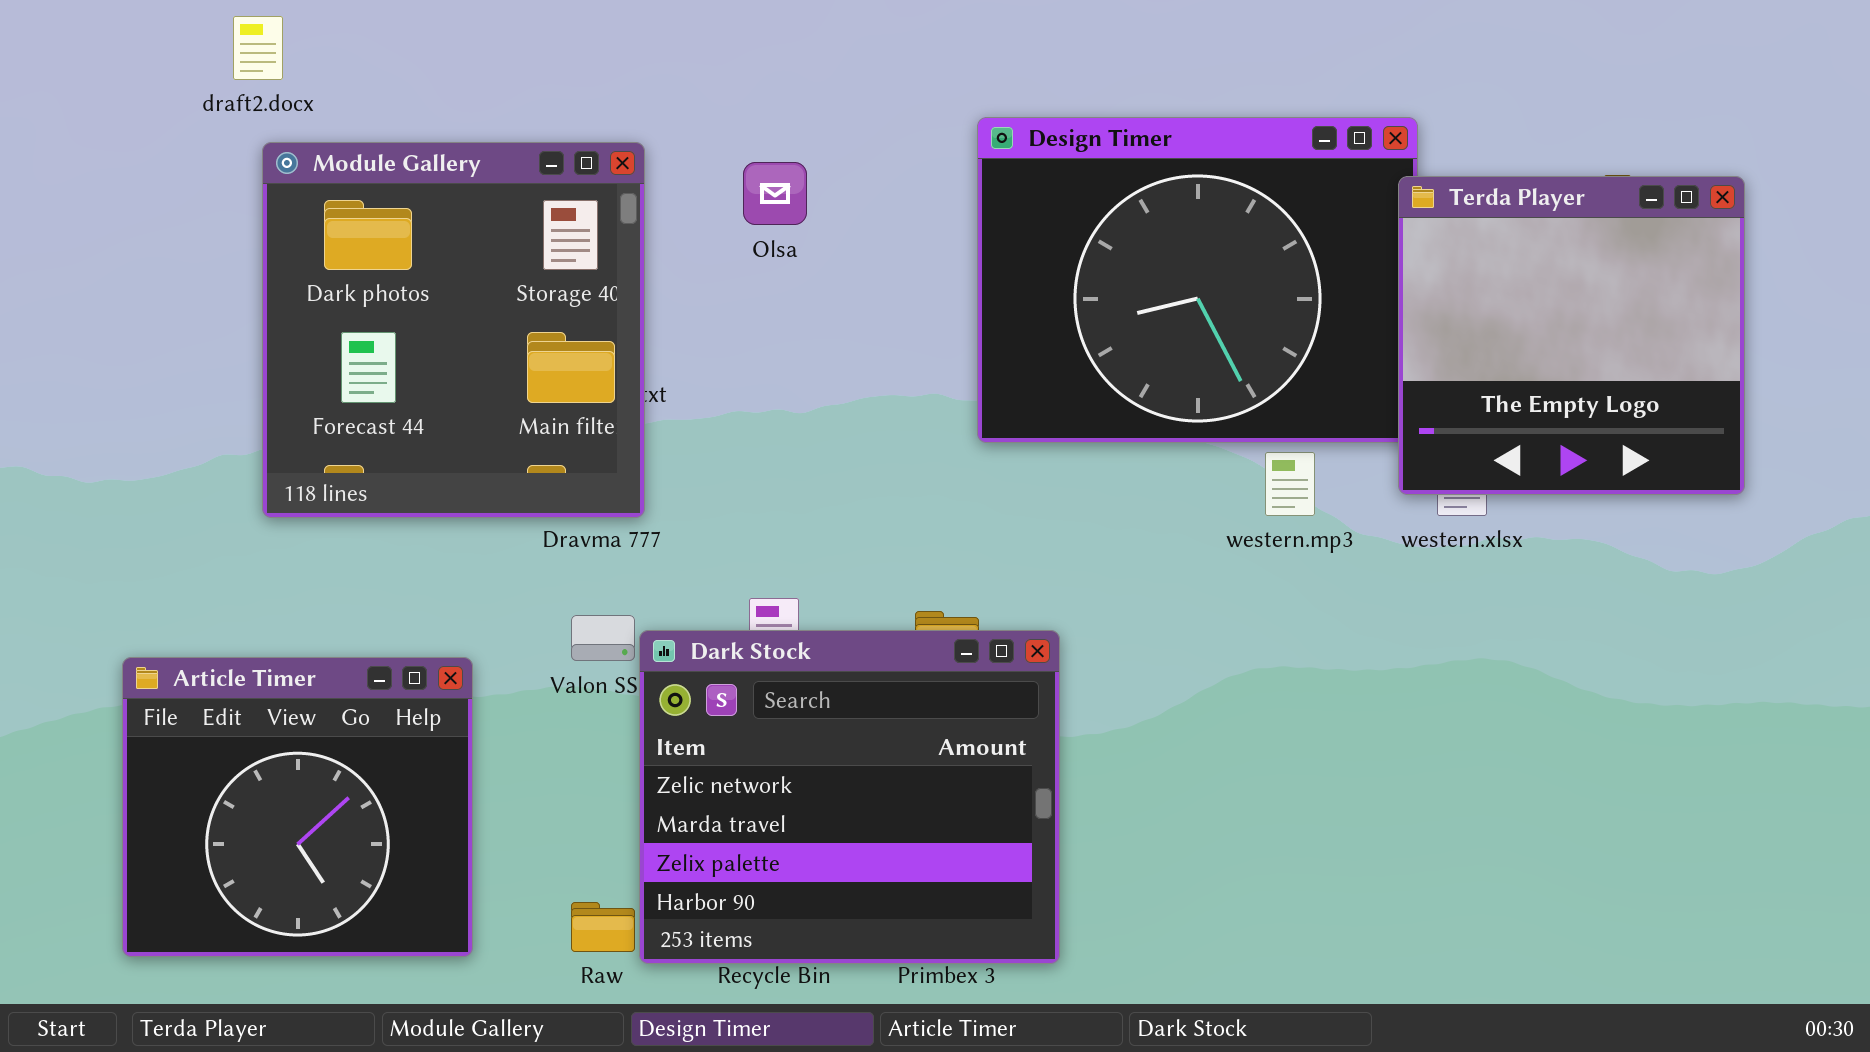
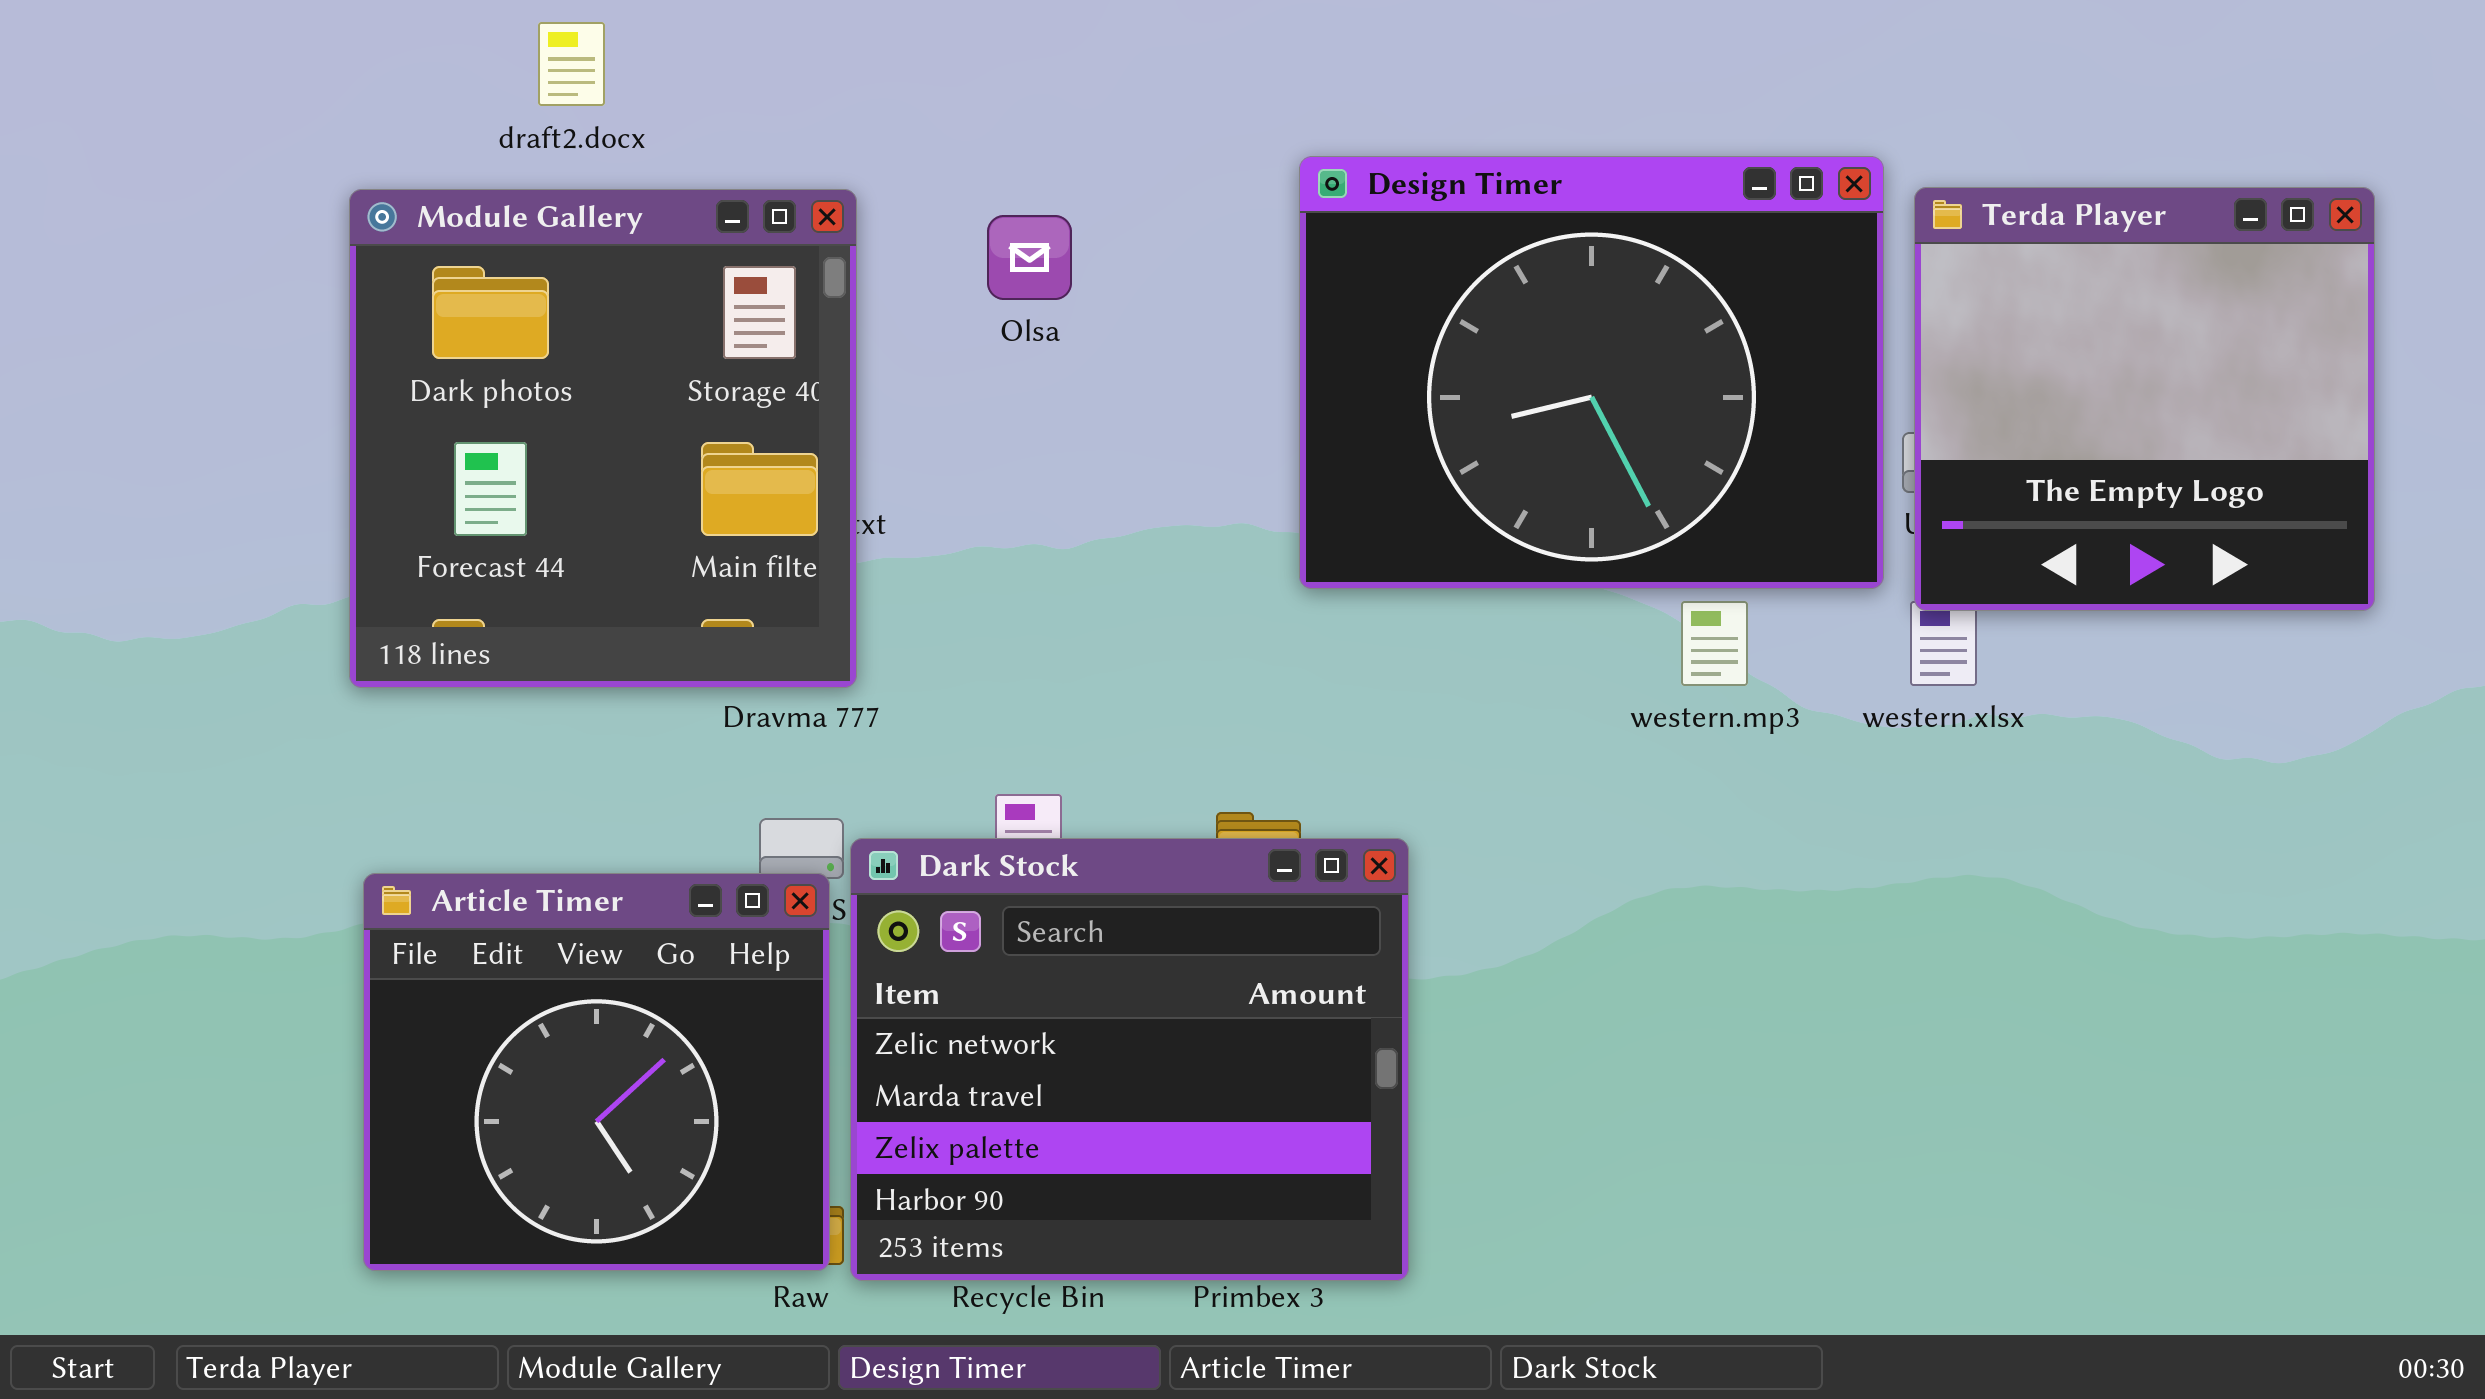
draft2.docx: [233,16,283,80] -> [538,22,605,106], moved
Terda Player: [1398,176,1745,495] -> [1914,187,2375,611], moved
Article Timer: [122,657,473,957] -> [363,873,830,1271], moved

